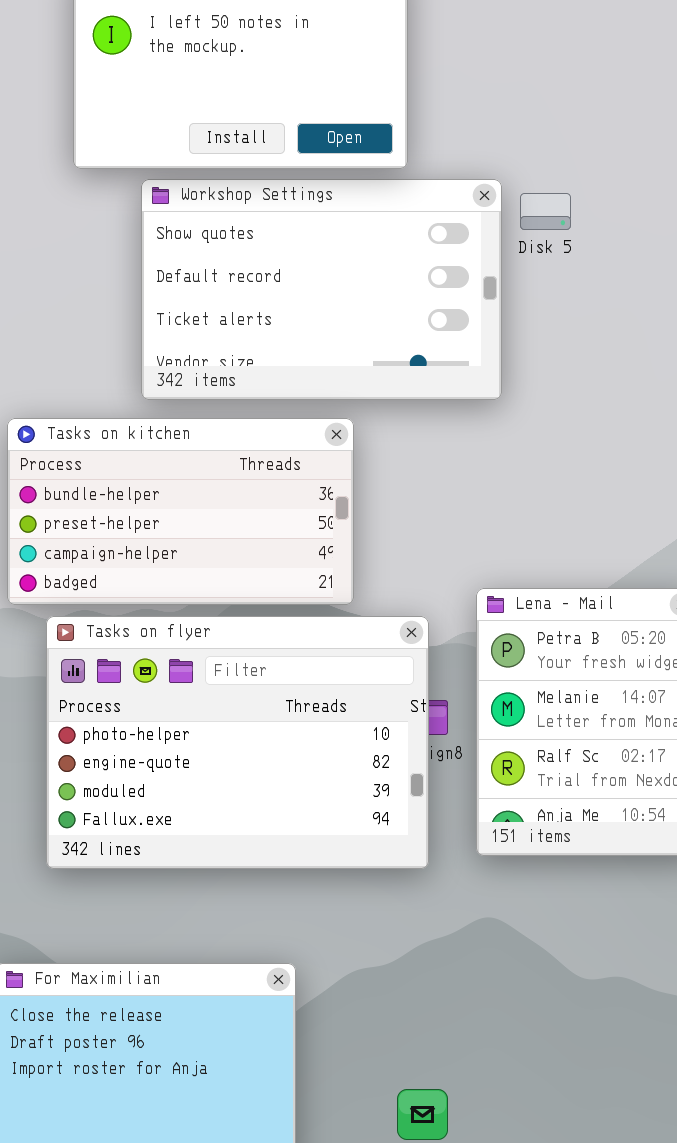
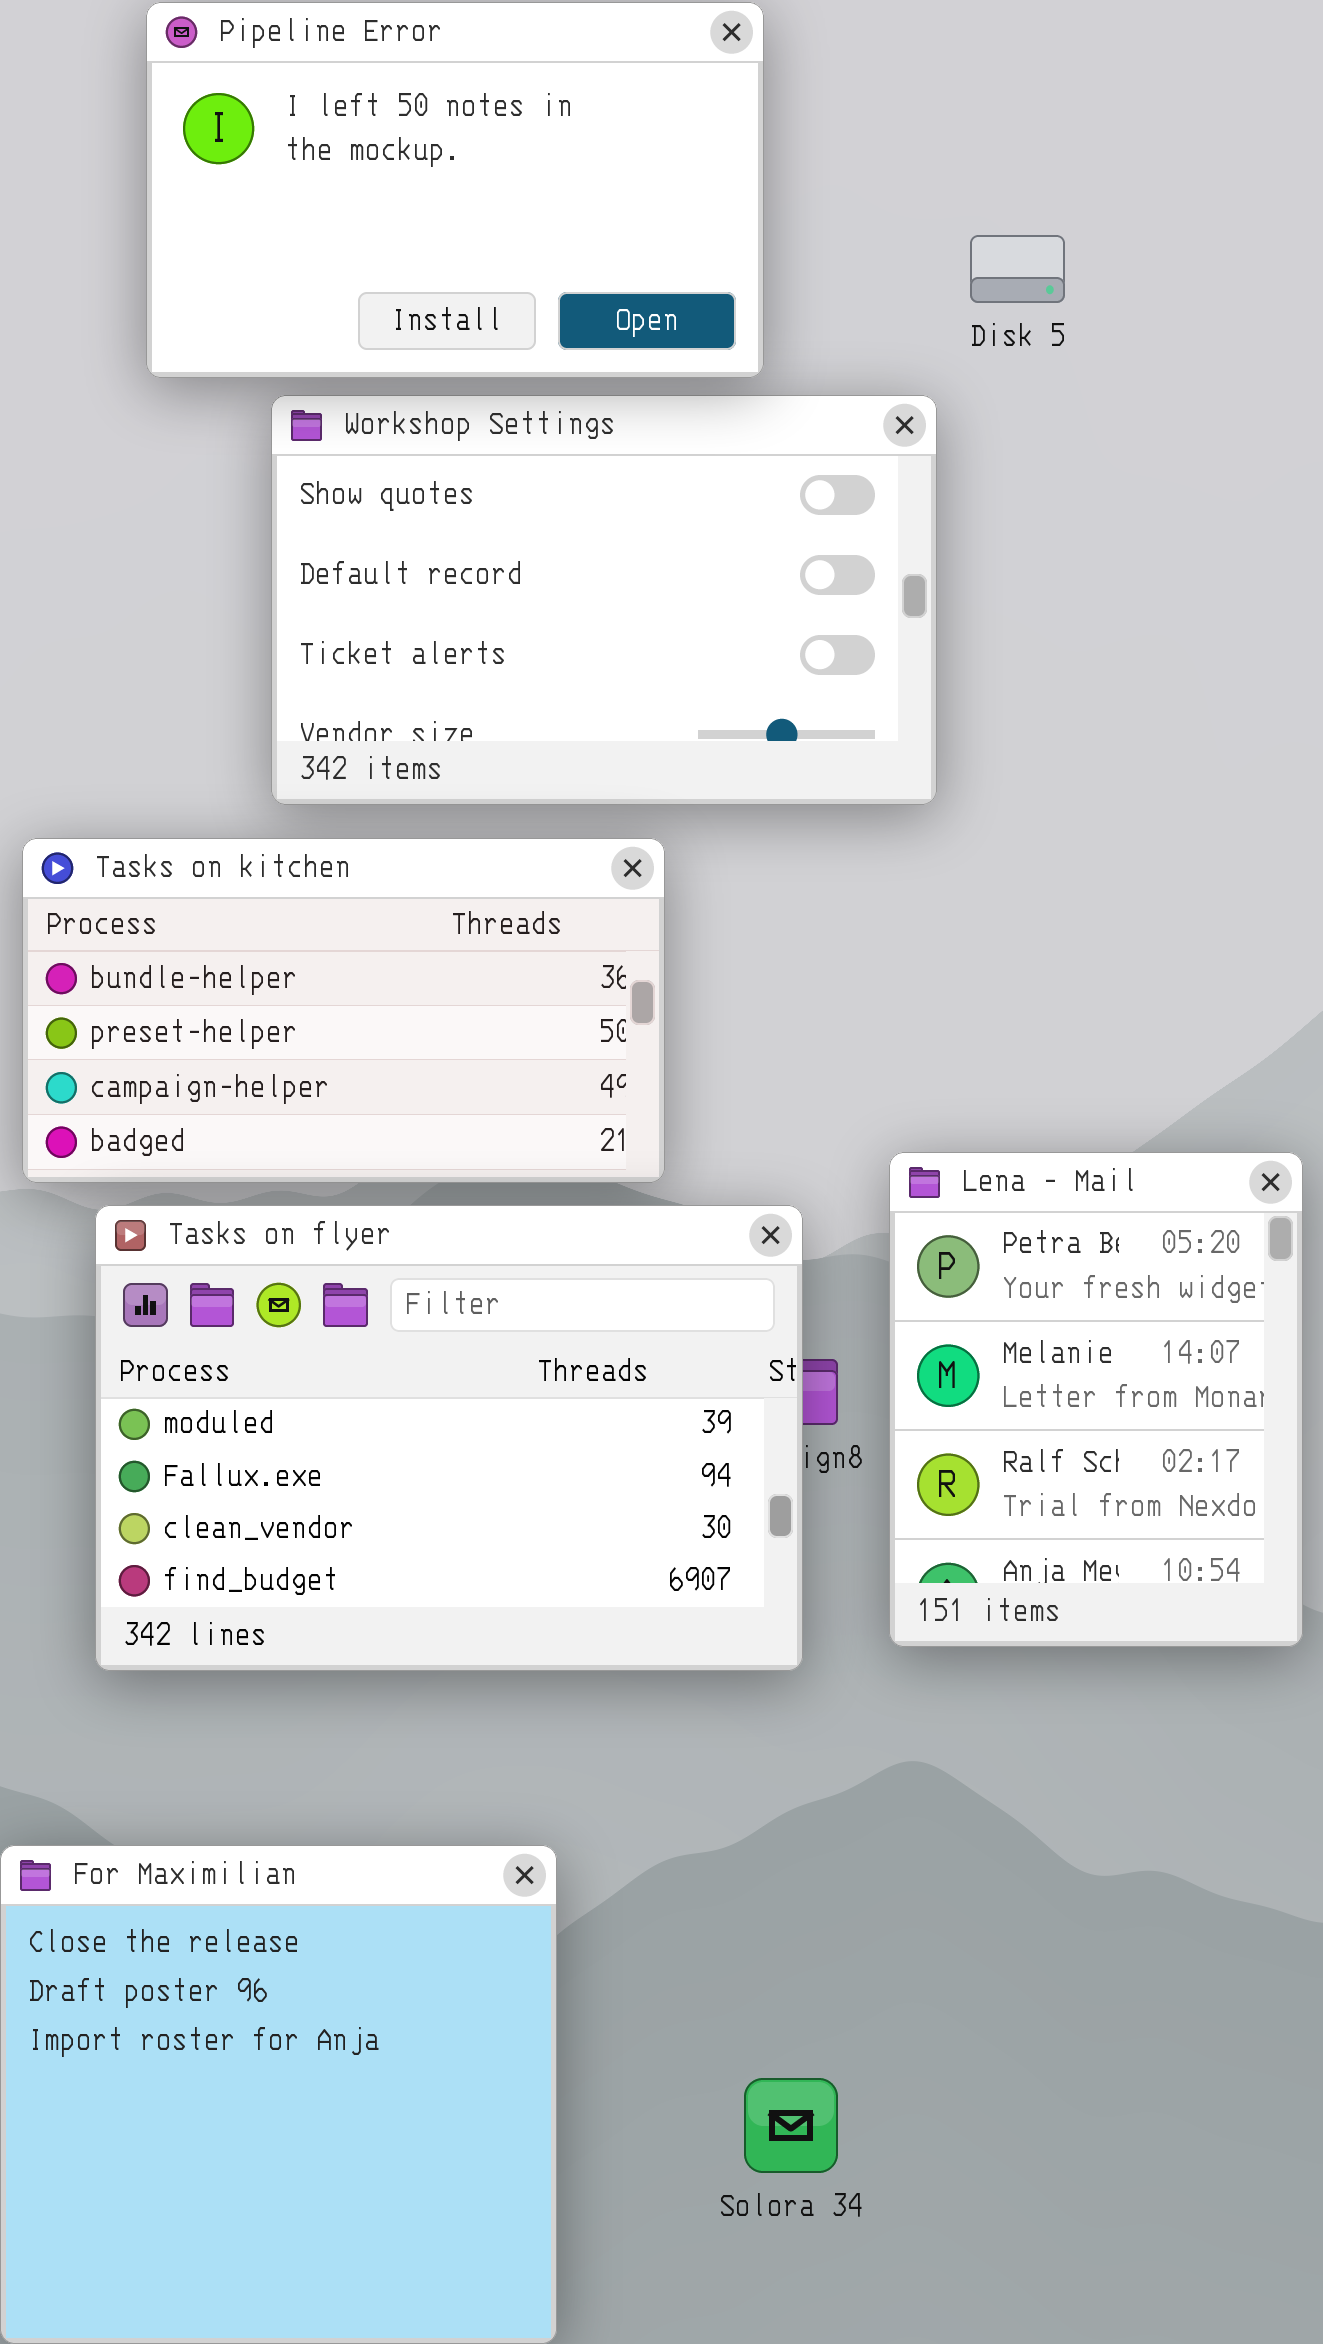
Disk 5: [520,193,571,230] -> [970,235,1065,303], moved
Tasks on flyer: [46,616,429,869] -> [95,1205,803,1671], scrolled down 2 rows

